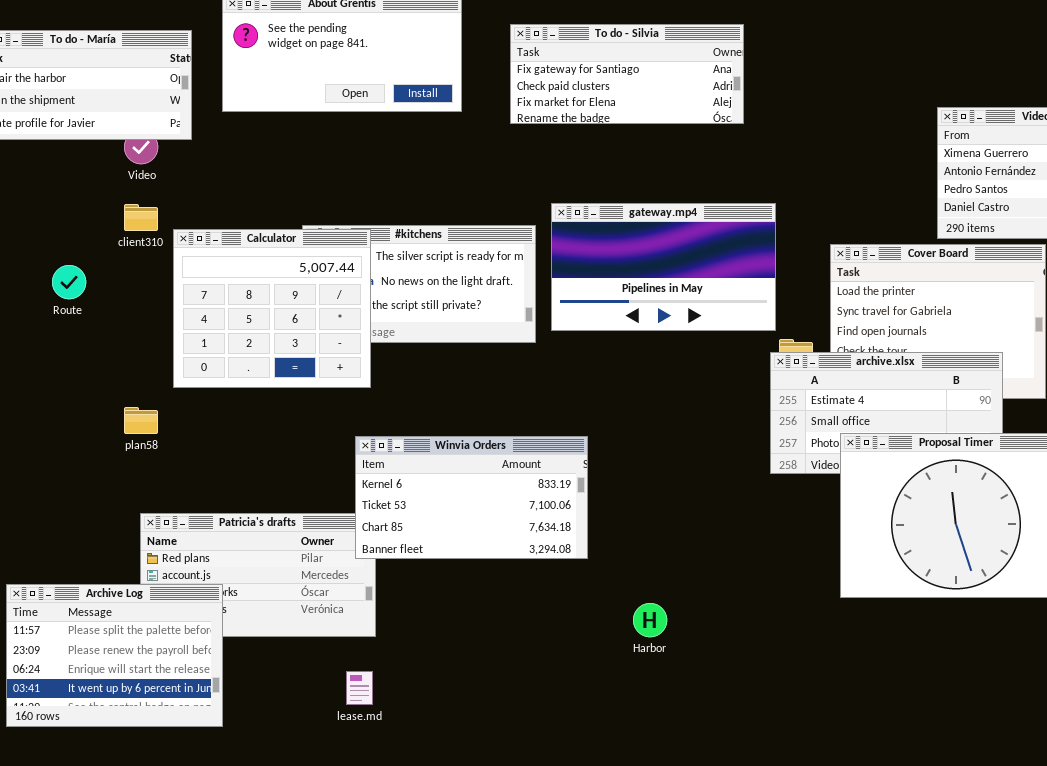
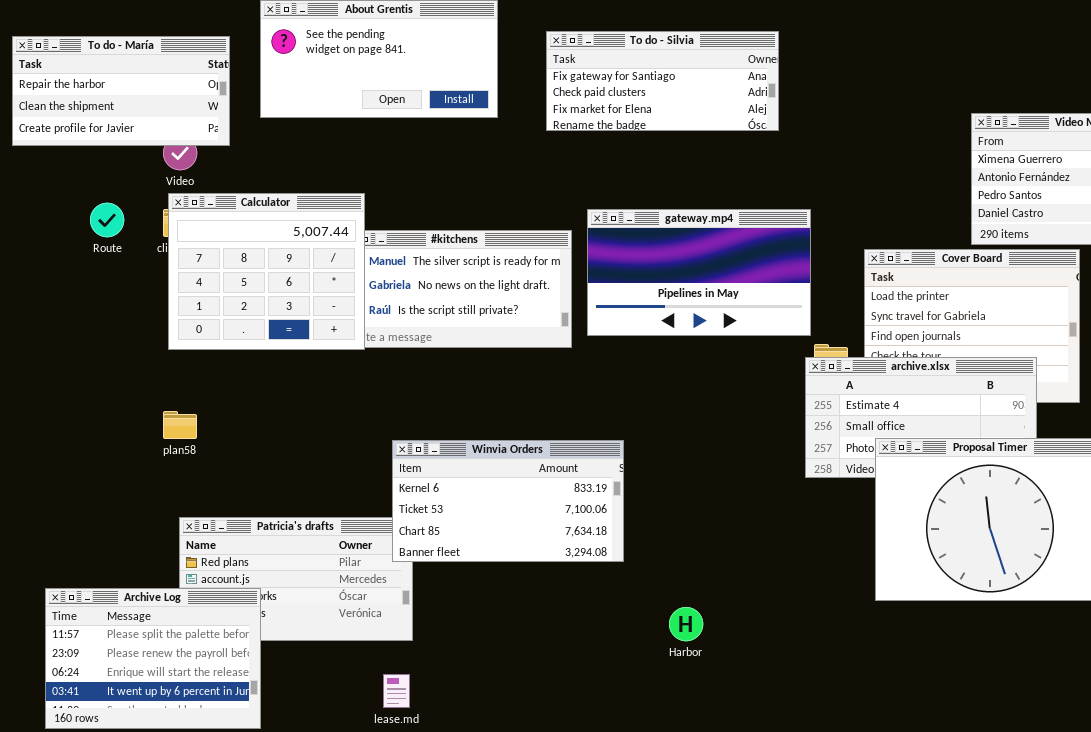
Calculator: [173,229,371,388] -> [168,193,365,350], moved
Route: [52,265,86,299] -> [90,203,124,237], moved

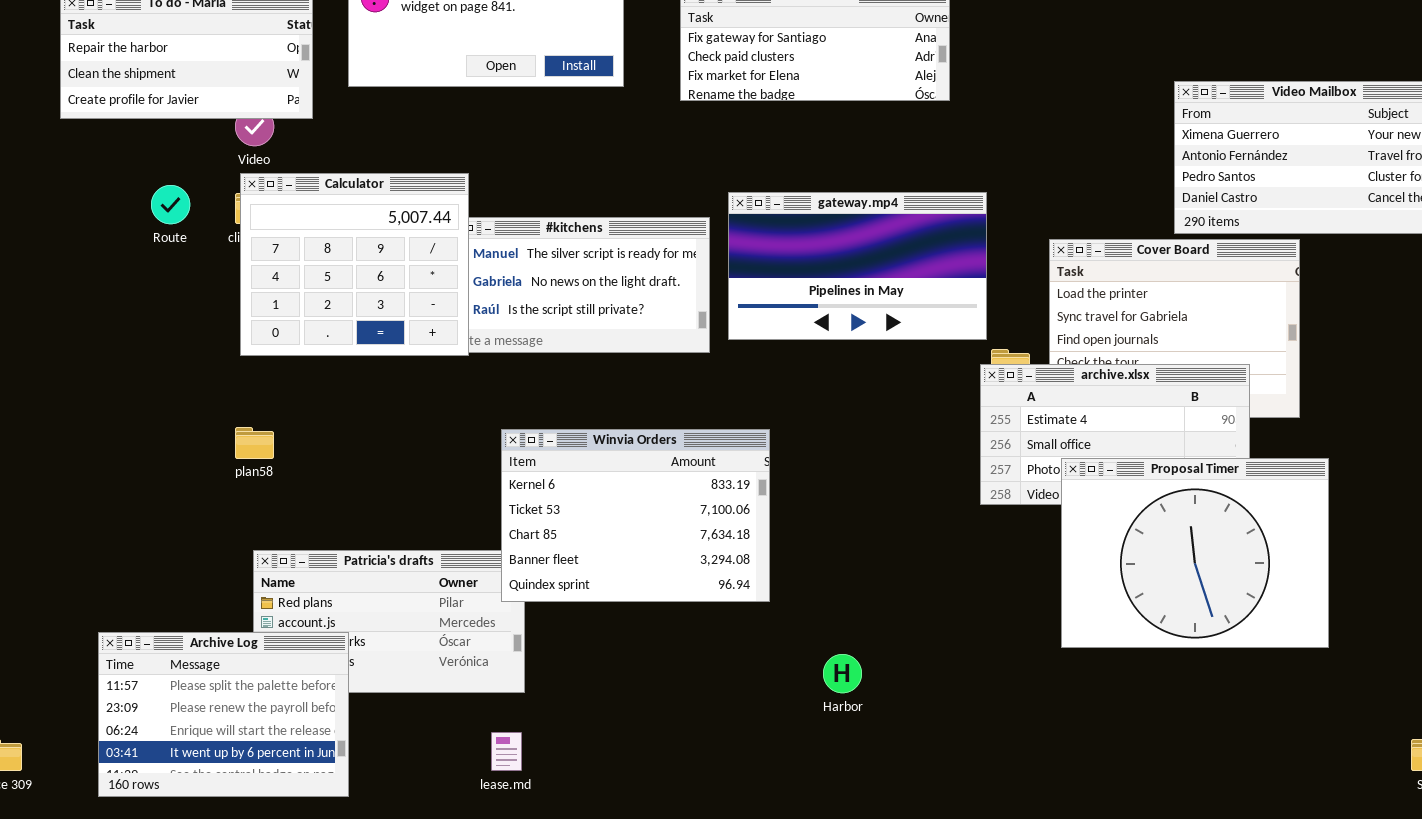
Winvia Orders: [392,440,624,562] -> [501,429,770,602], resized

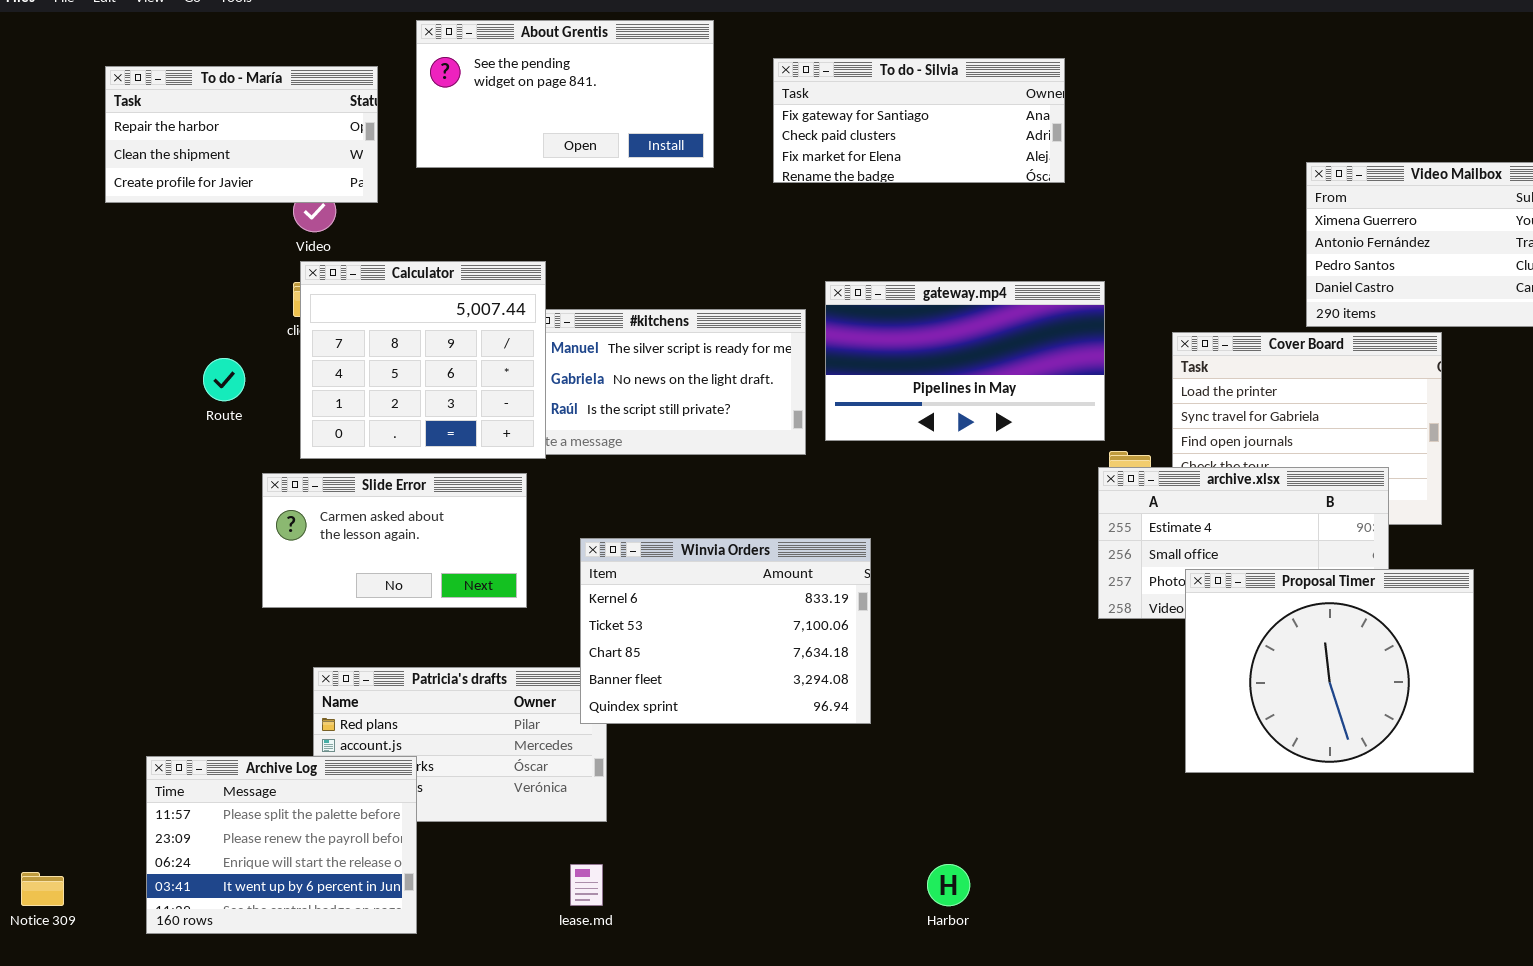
Route: [151,185,190,224] -> [203,358,245,401], moved
Slide Error: none -> [262,473,527,608], opened
Harbor: [823,654,862,693] -> [927,864,970,906], moved

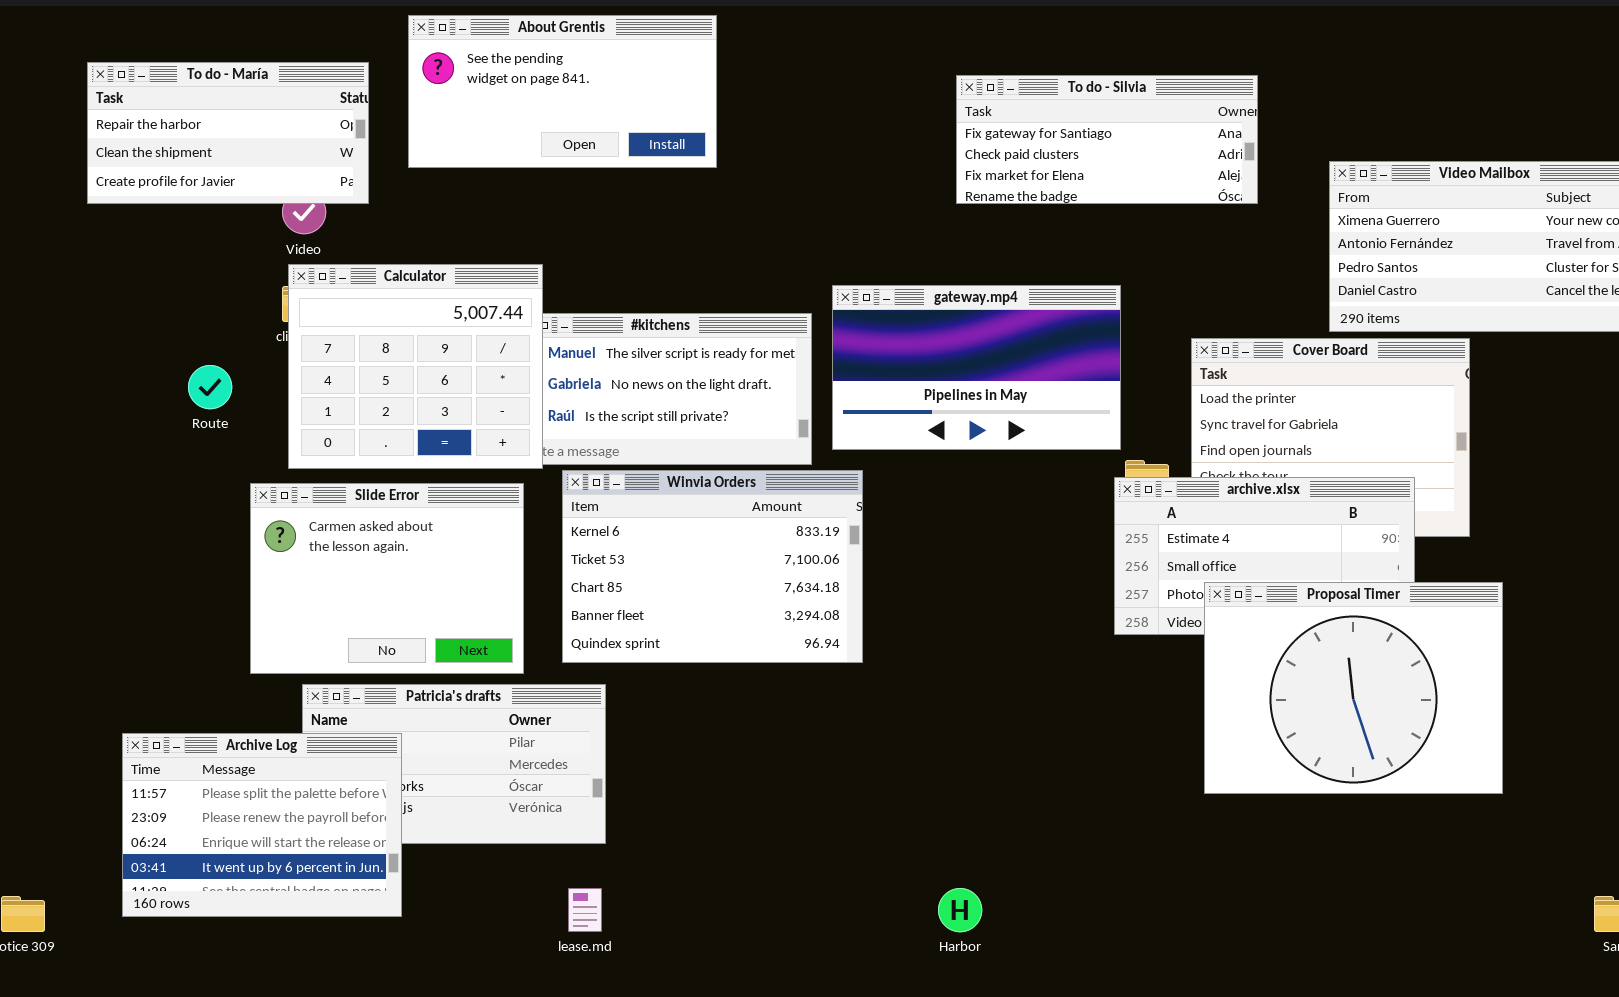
To do - Silvia: [773,58,1065,183] -> [956,75,1258,204], moved
Slide Error: [262,473,527,608] -> [250,483,524,674], resized
Winvia Orders: [580,538,871,724] -> [562,470,863,663], moved
Archive Log: [146,756,417,934] -> [122,733,402,917], moved

